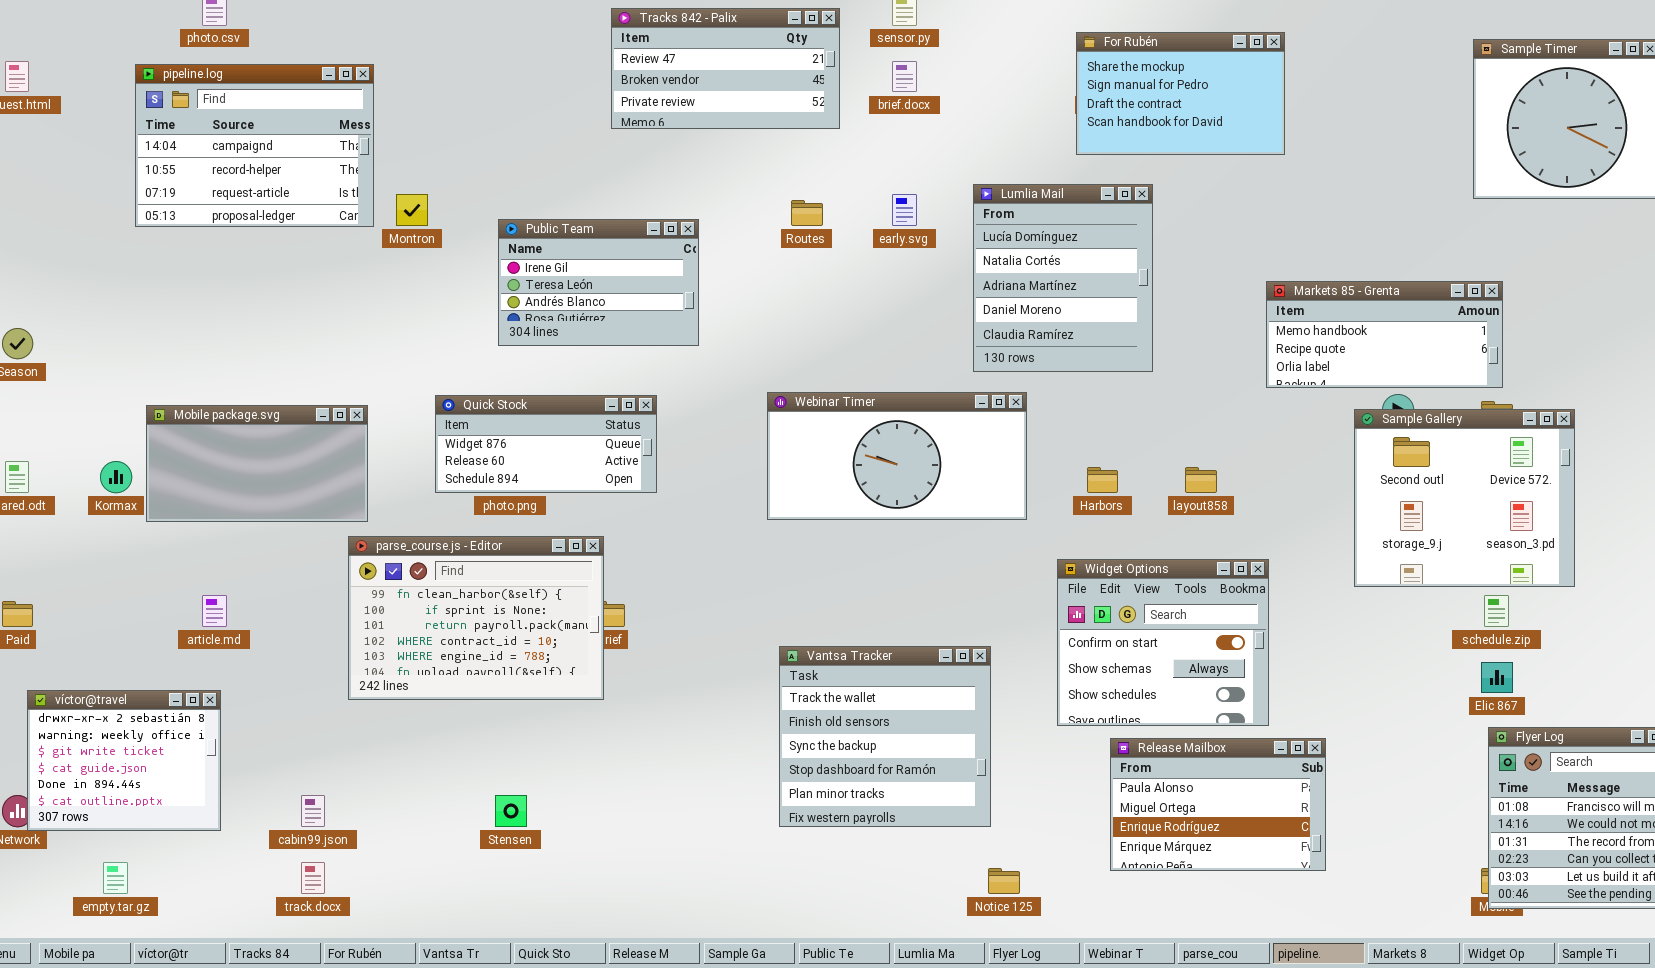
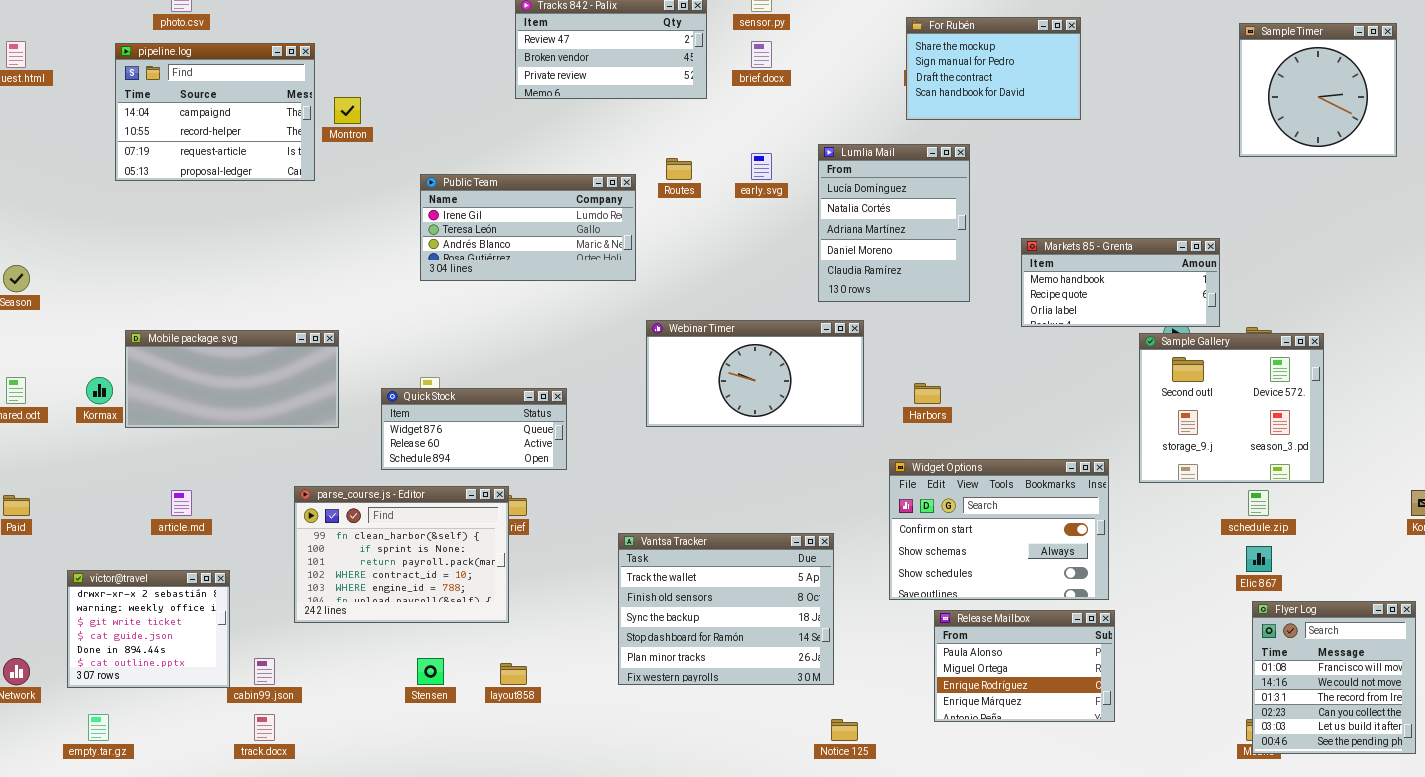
Montron: [396,194,428,226] -> [334,97,361,124], moved
Public Team: [498,219,699,346] -> [420,174,636,281], resized
Markets 85 - Grenta: [1266,281,1503,388] -> [1021,238,1220,327], moved
Quick Stock: [435,395,657,493] -> [381,388,567,470], moved
Mobile package.svg: [146,405,368,522] -> [125,330,339,428], resized
layout858: [1185,467,1217,493] -> [500,663,527,685], moved
parse_course.js - Editor: [348,536,604,700] -> [294,486,509,623], moved
Widget Options: [1057,559,1269,726] -> [889,459,1109,600], resized
Vantsa Tracker: [779,646,991,827] -> [618,533,834,685], resized
víctor@travel: [27,690,221,831] -> [67,570,230,688], moved

